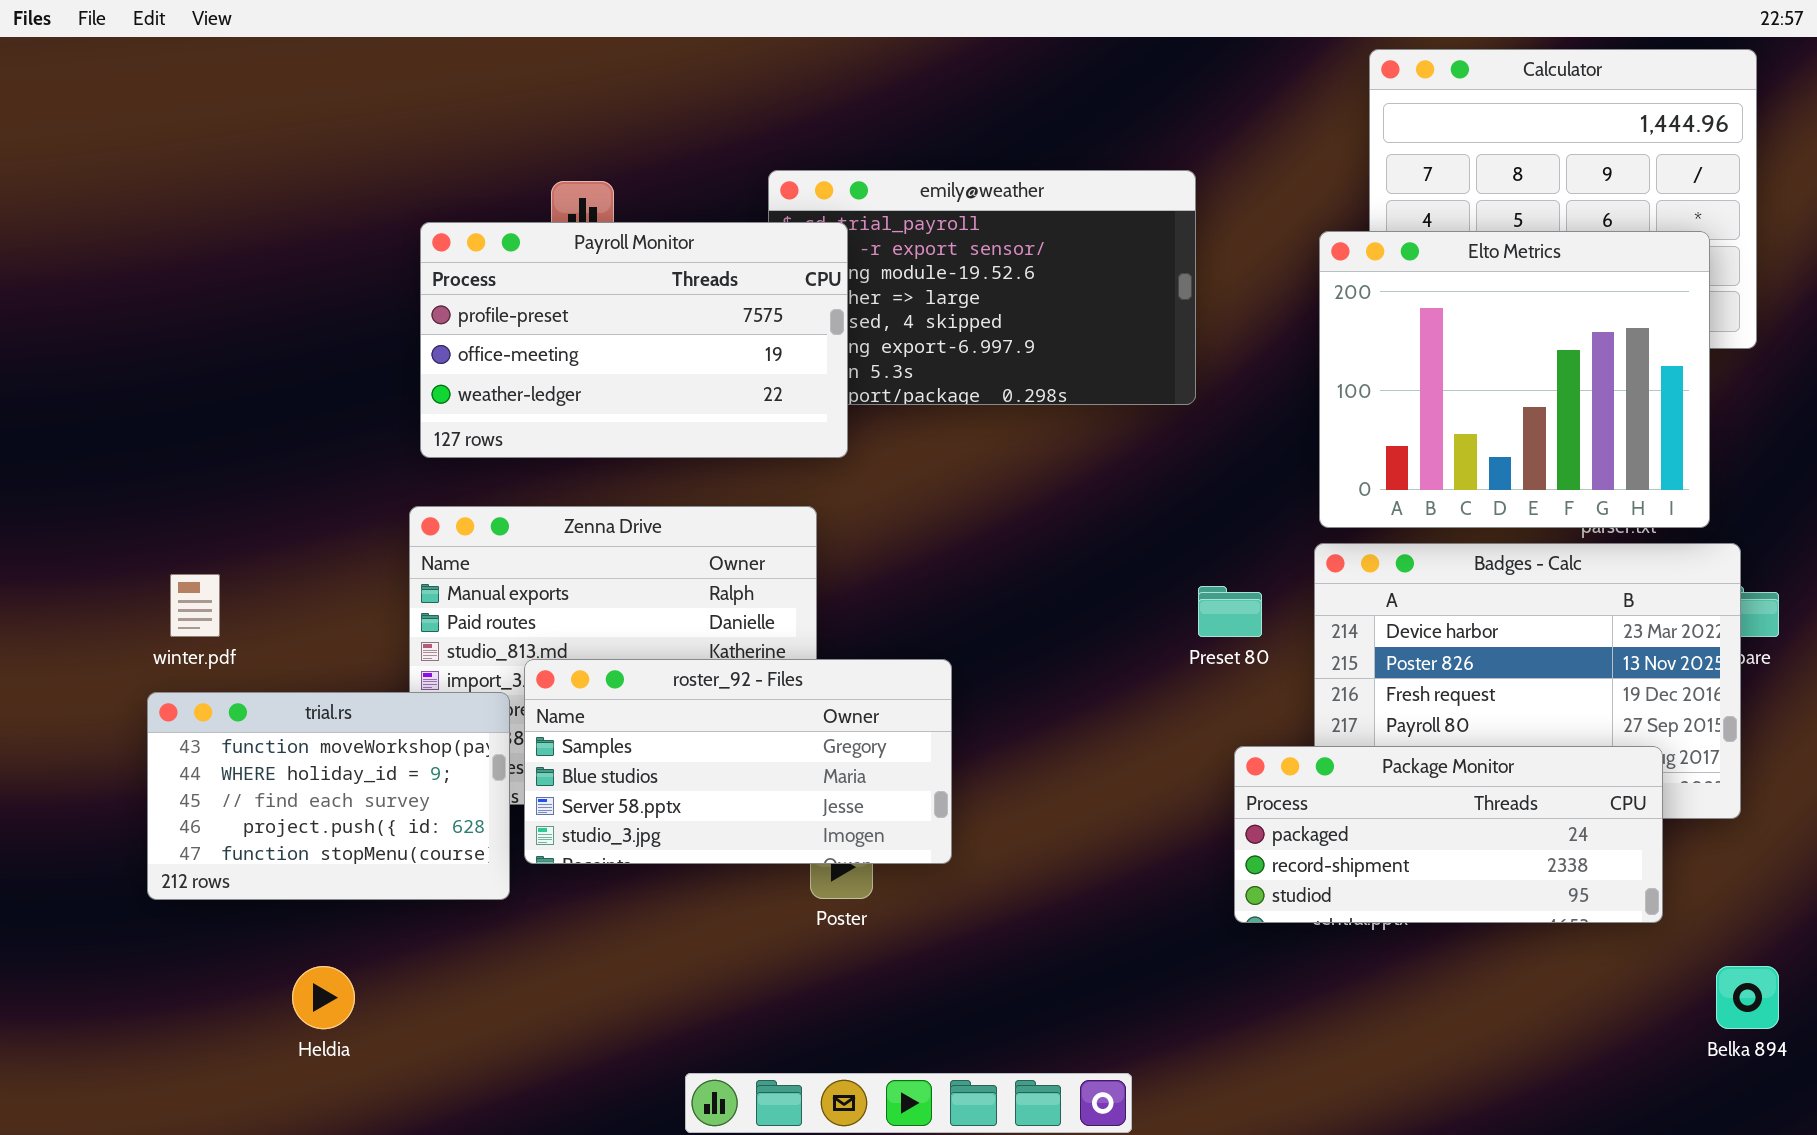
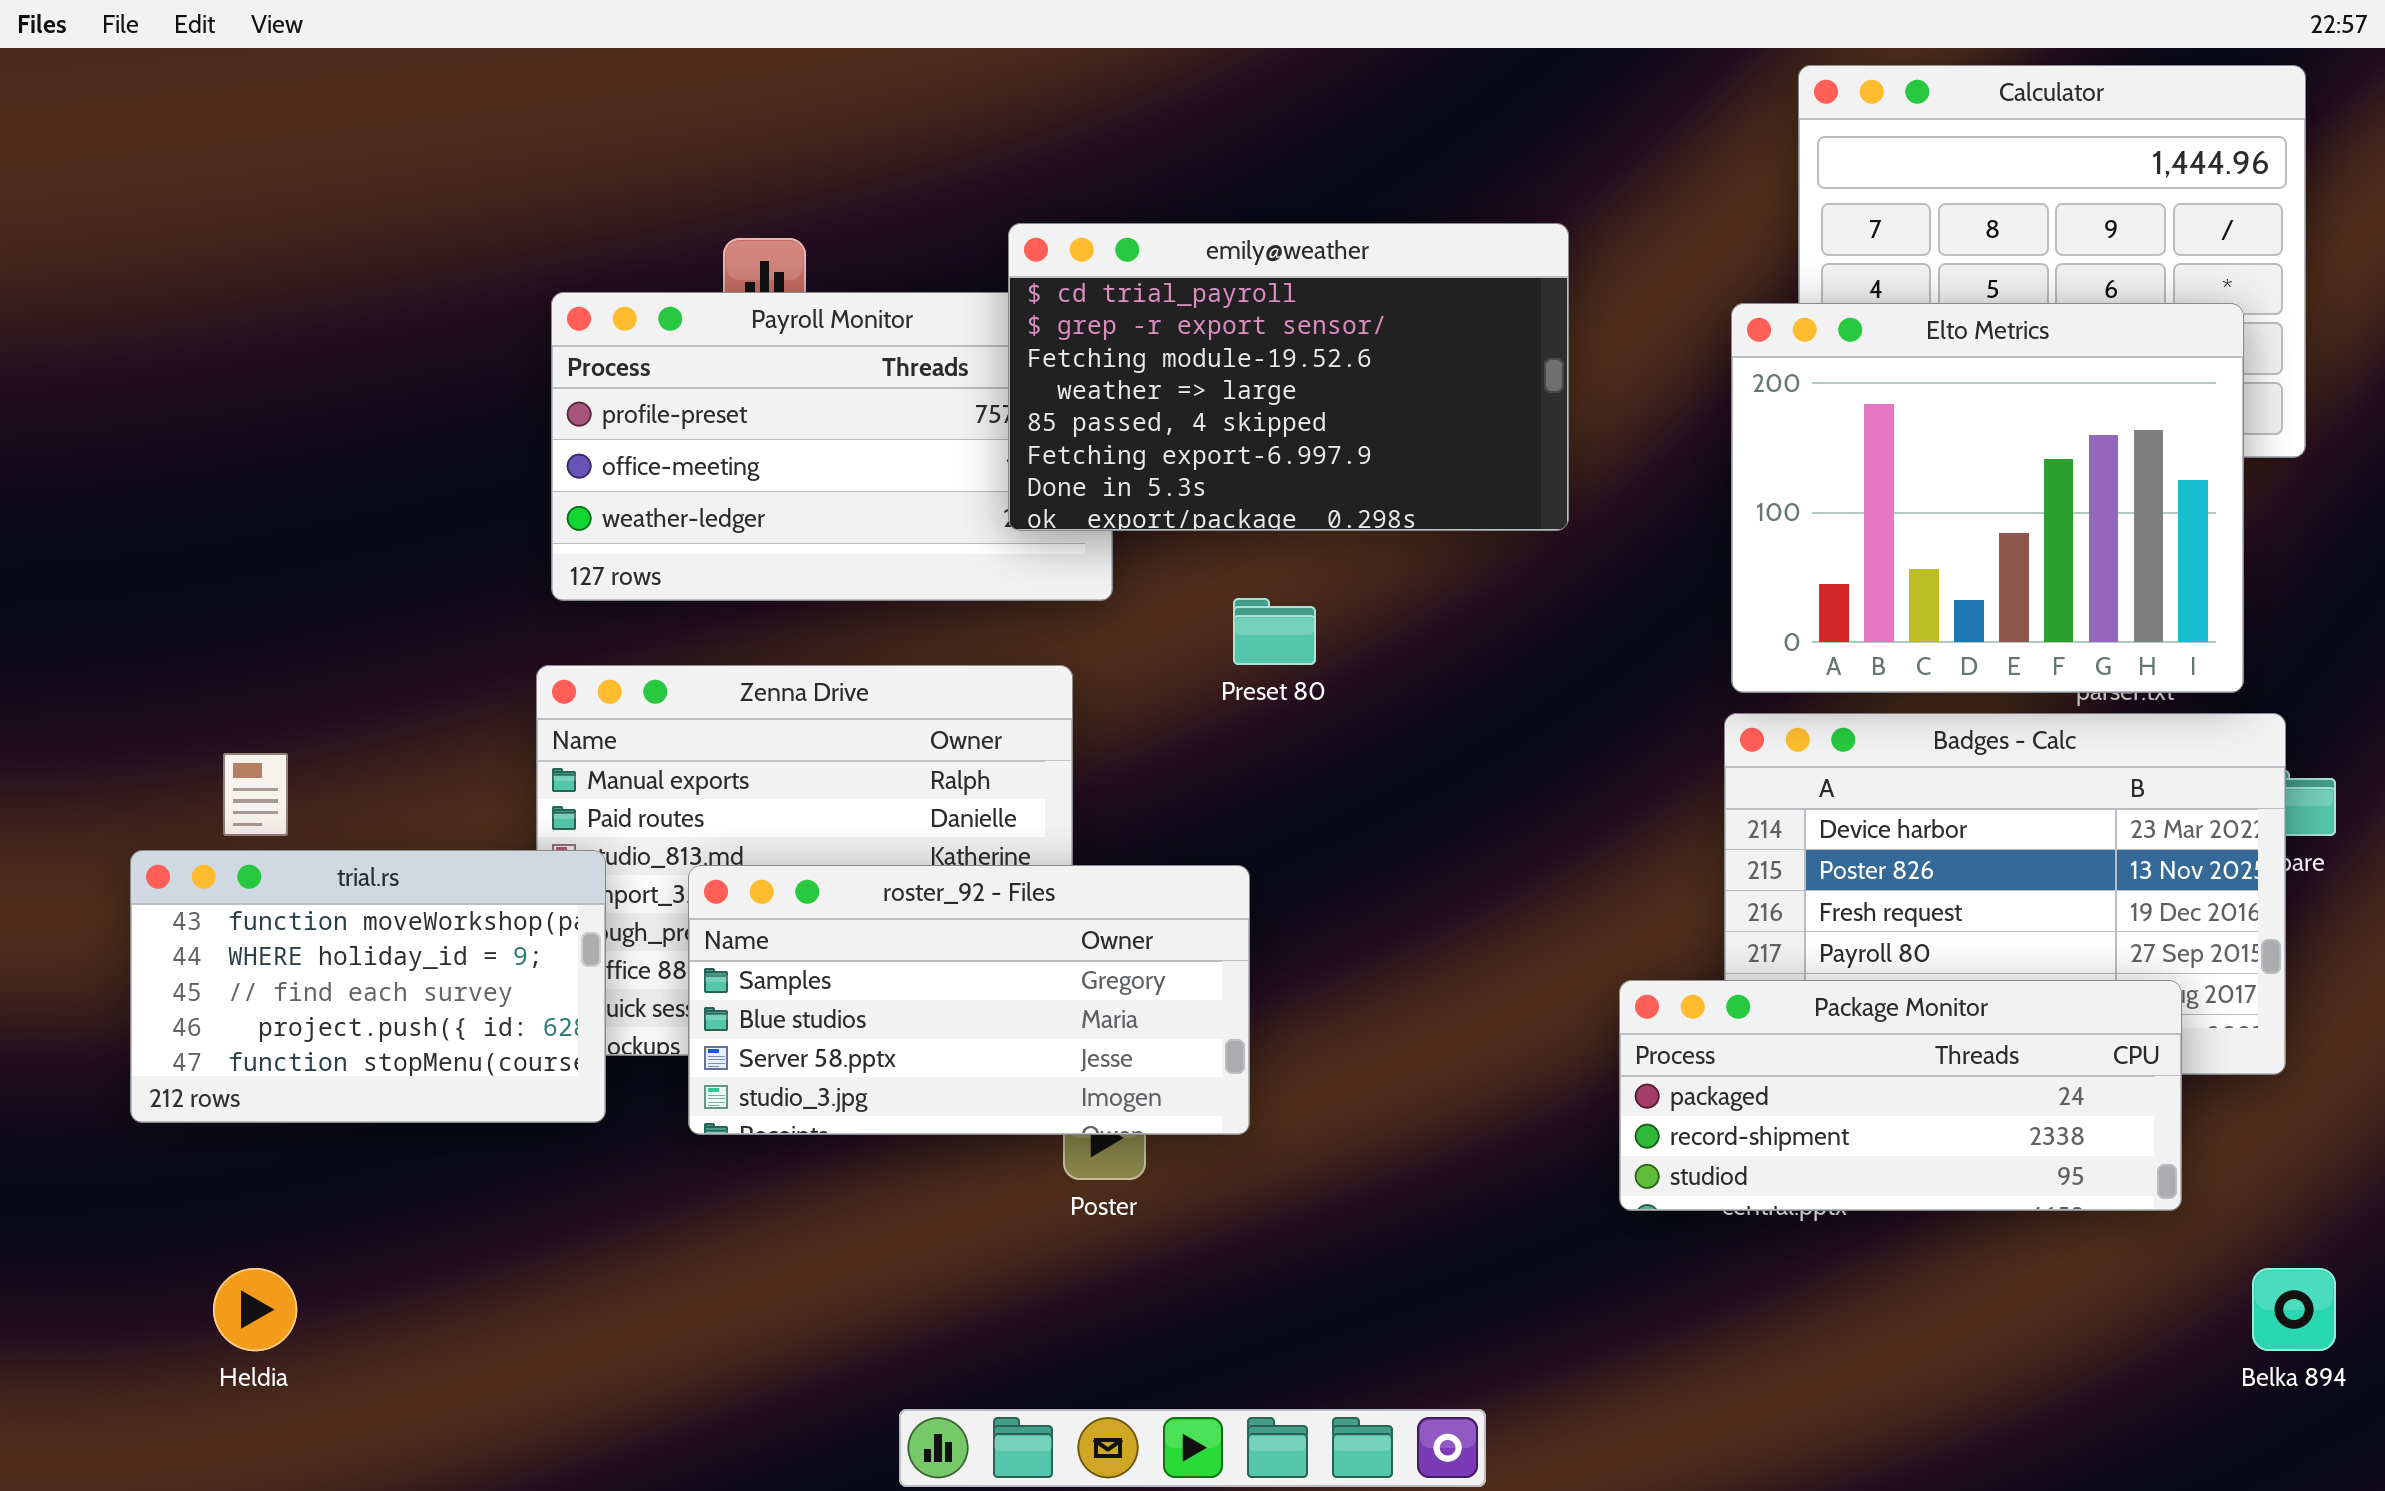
emily@weather: [768,170,1196,405] -> [1008,223,1569,531], raised
Preset 80: [1198,586,1262,637] -> [1233,598,1316,665], moved
trial.rs: [147,692,510,900] -> [130,850,606,1123], moved
Heldia: [292,966,355,1029] -> [213,1268,297,1351], moved

